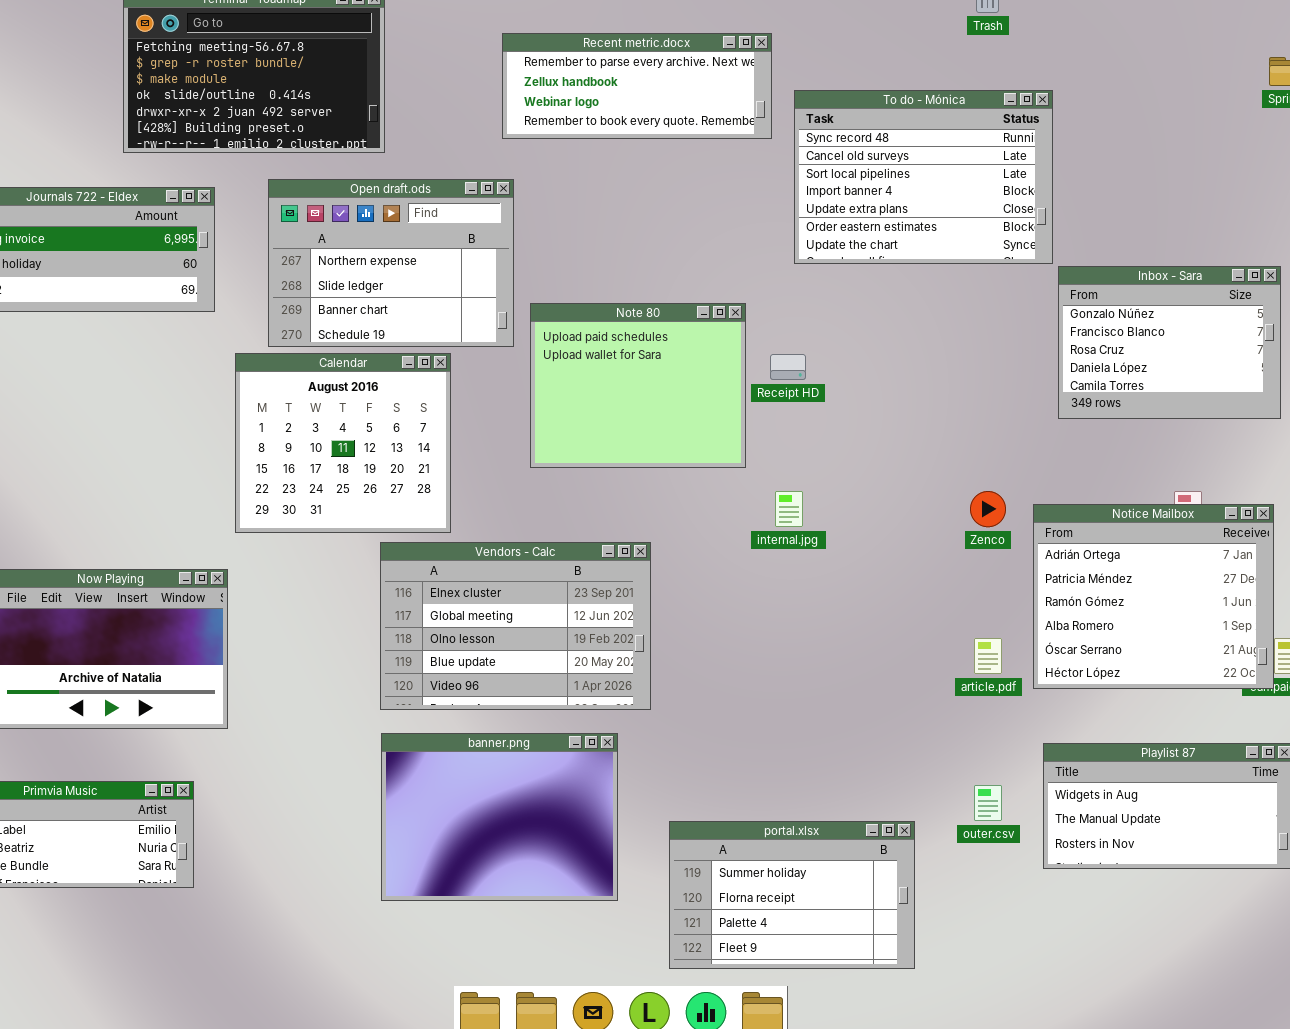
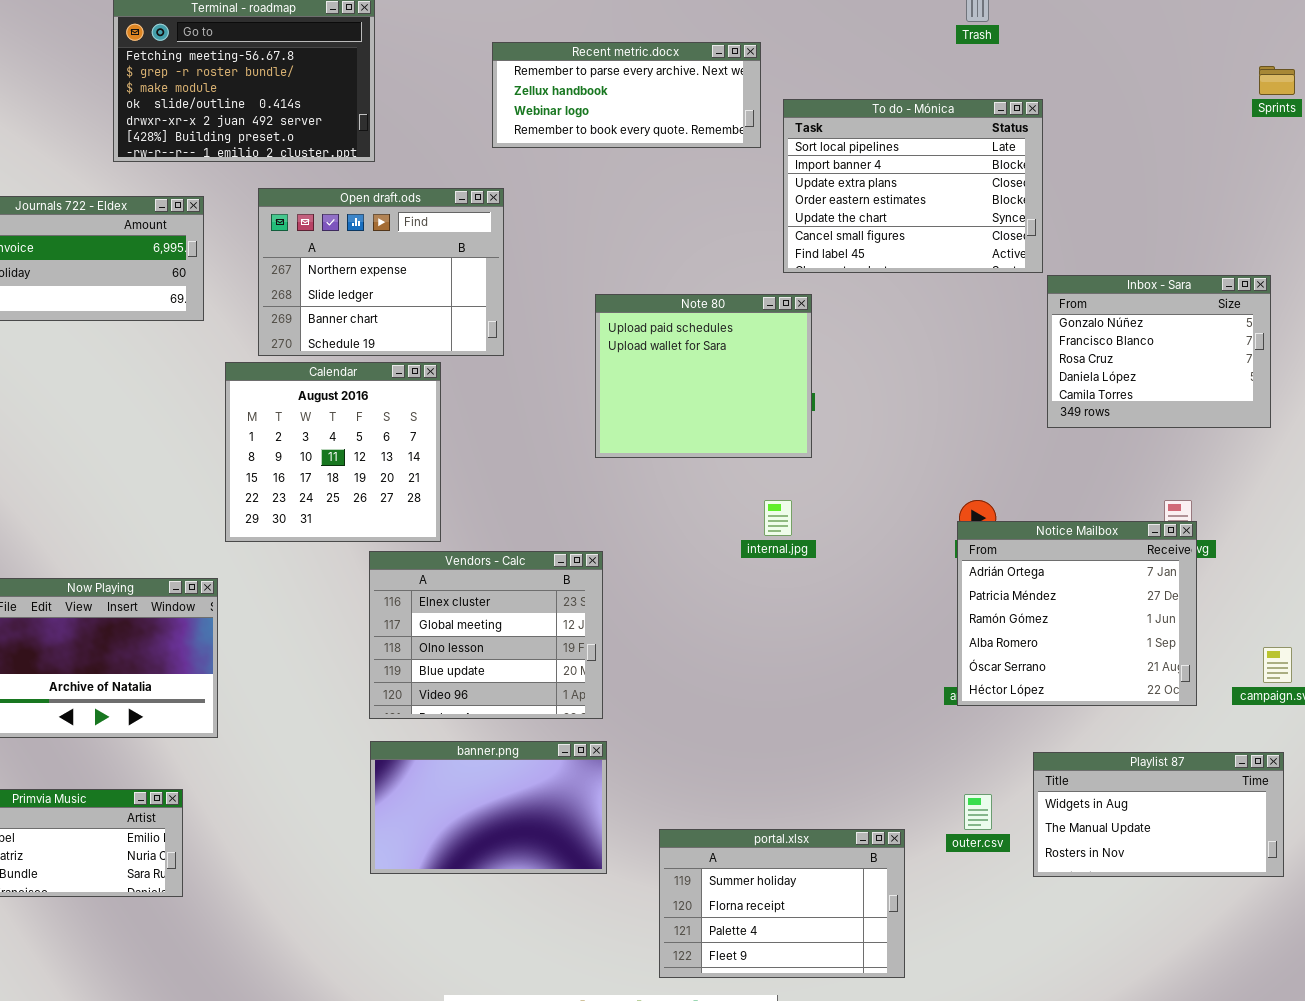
To do - Mónica: [794,90,1053,264] -> [783,99,1043,273], scrolled down 2 rows
Note 80: [530,303,746,468] -> [595,294,812,458], moved
Notice Mailbox: [1033,504,1274,689] -> [957,521,1197,706], moved
Vendors - Calc: [380,542,651,710] -> [369,551,603,719], resized
banner.png: [381,733,618,901] -> [370,741,607,874], resized

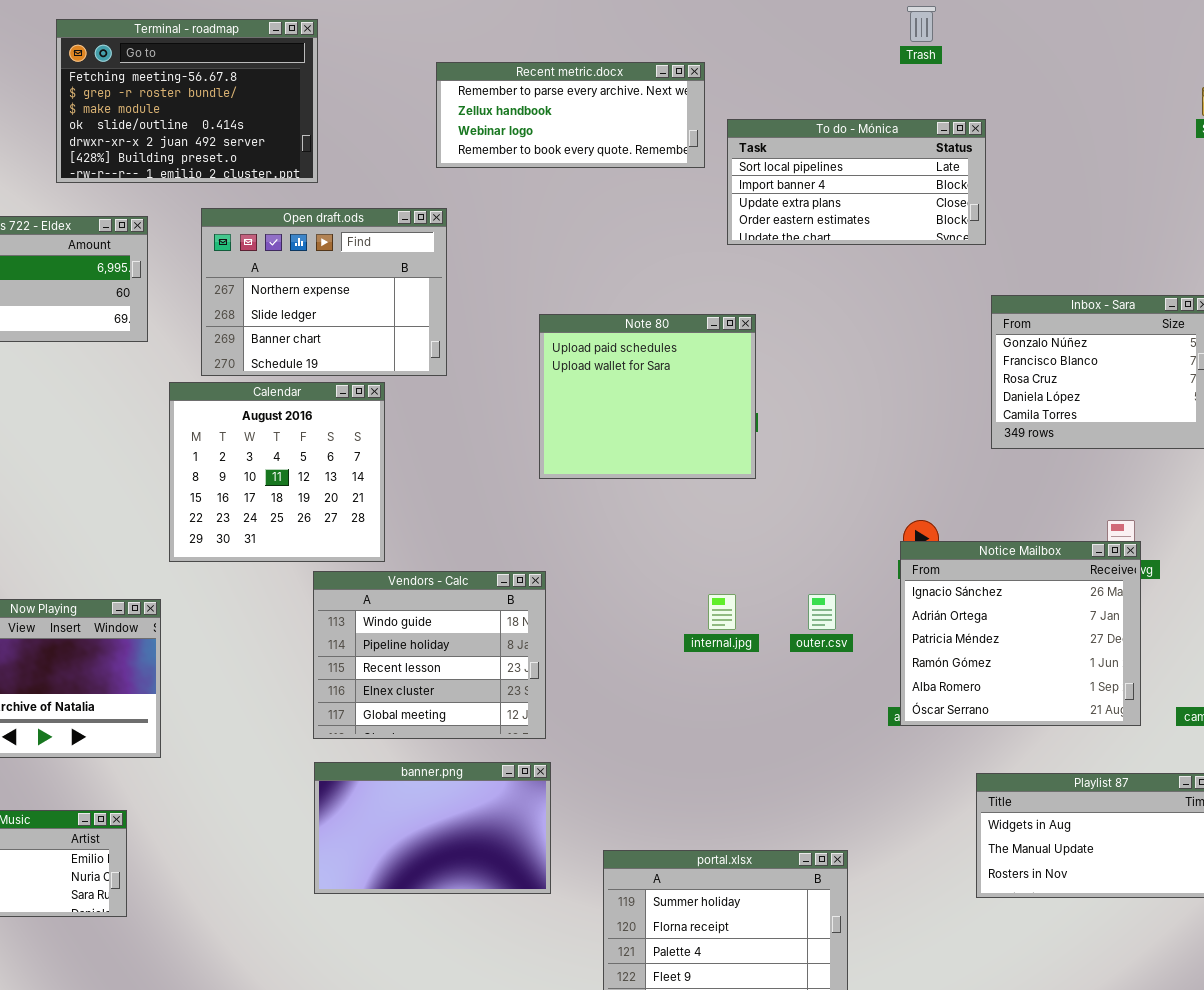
To do - Mónica: [783,99,1043,273] -> [727,119,986,245], resized
internal.jpg: [764,500,792,536] -> [708,594,736,630], moved
Notice Mailbox: [957,521,1197,706] -> [900,541,1141,726], scrolled up 1 row
Vendors - Calc: [369,551,603,719] -> [313,571,546,739], scrolled up 3 rows
outer.csv: [964,794,992,830] -> [808,594,836,630], moved

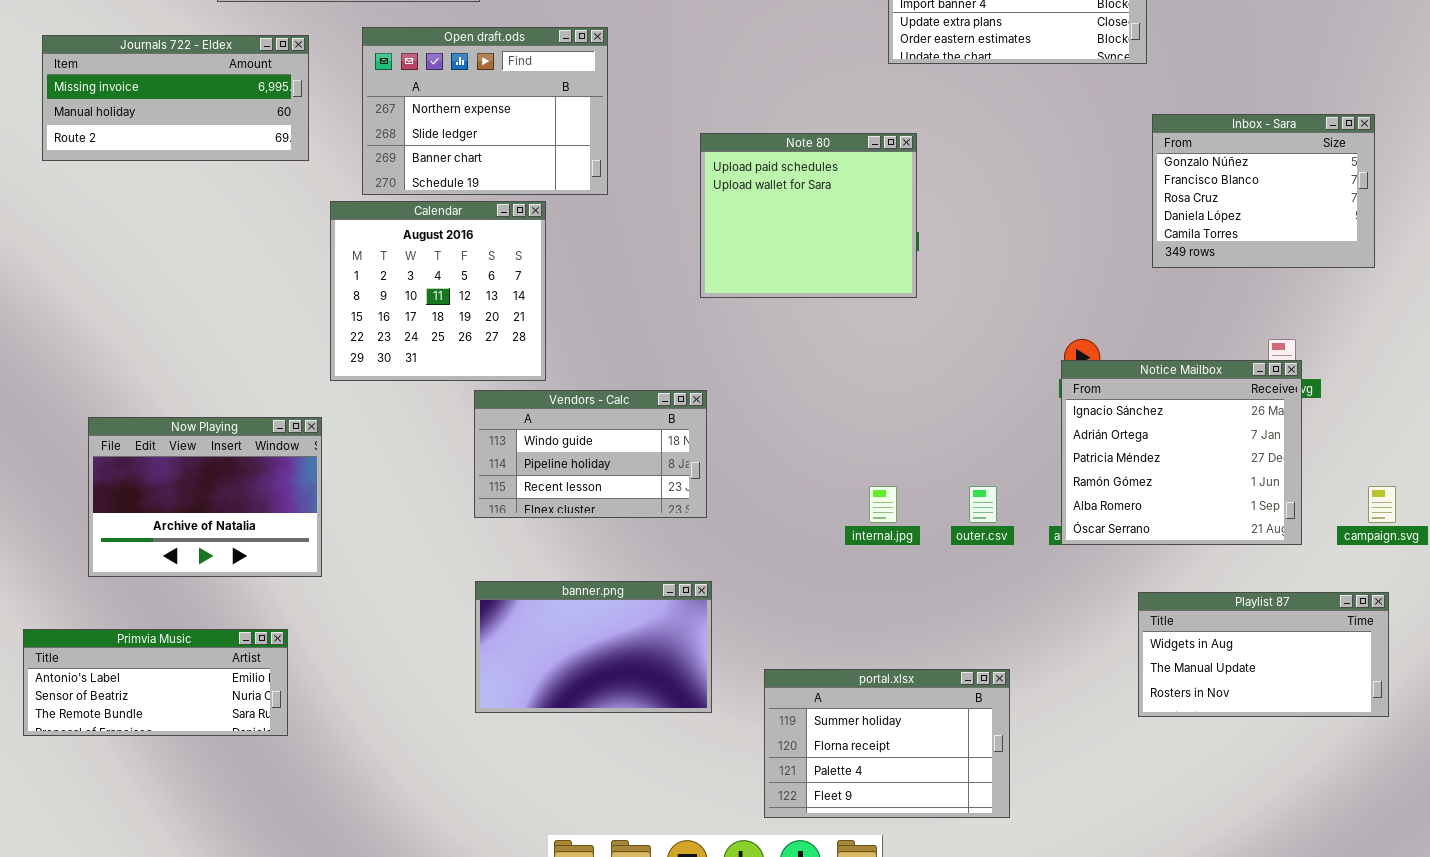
Vendors - Calc: [313,571,546,739] -> [474,390,707,518], resized
internal.jpg: [708,594,736,630] -> [869,486,897,523], moved
outer.csv: [808,594,836,630] -> [969,486,997,523], moved

